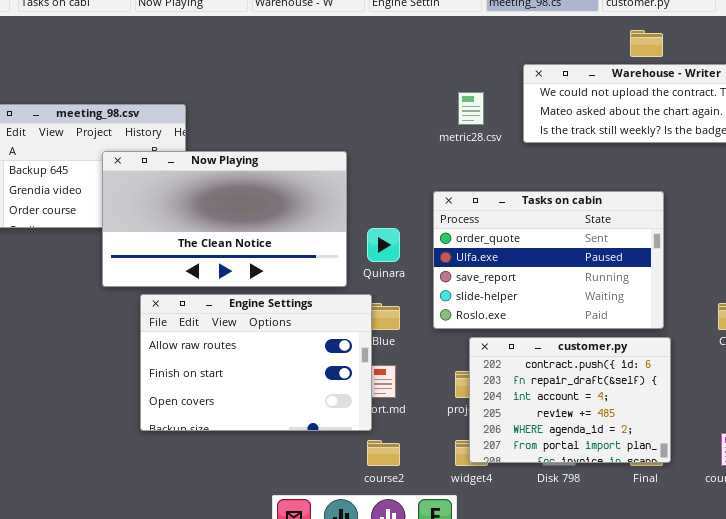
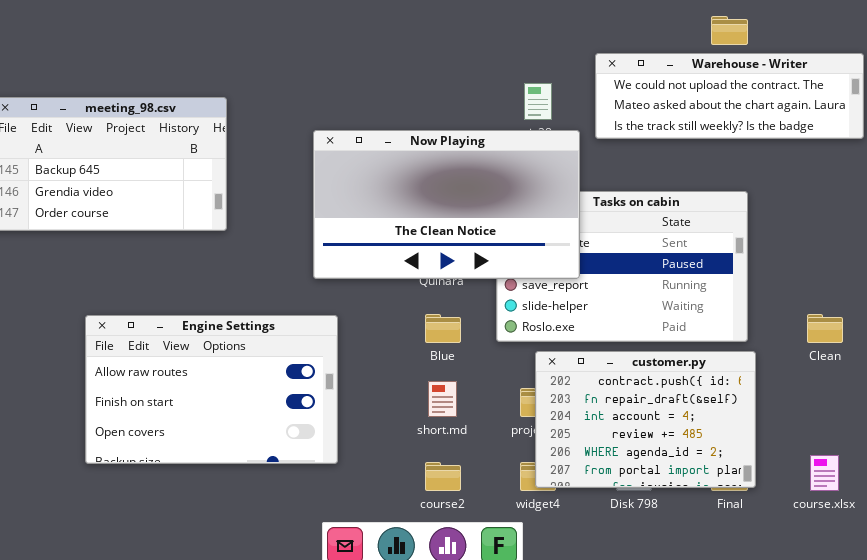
Now Playing: [102,151,347,287] -> [313,130,580,279], moved
Engine Settings: [140,294,372,431] -> [85,315,338,464], moved

